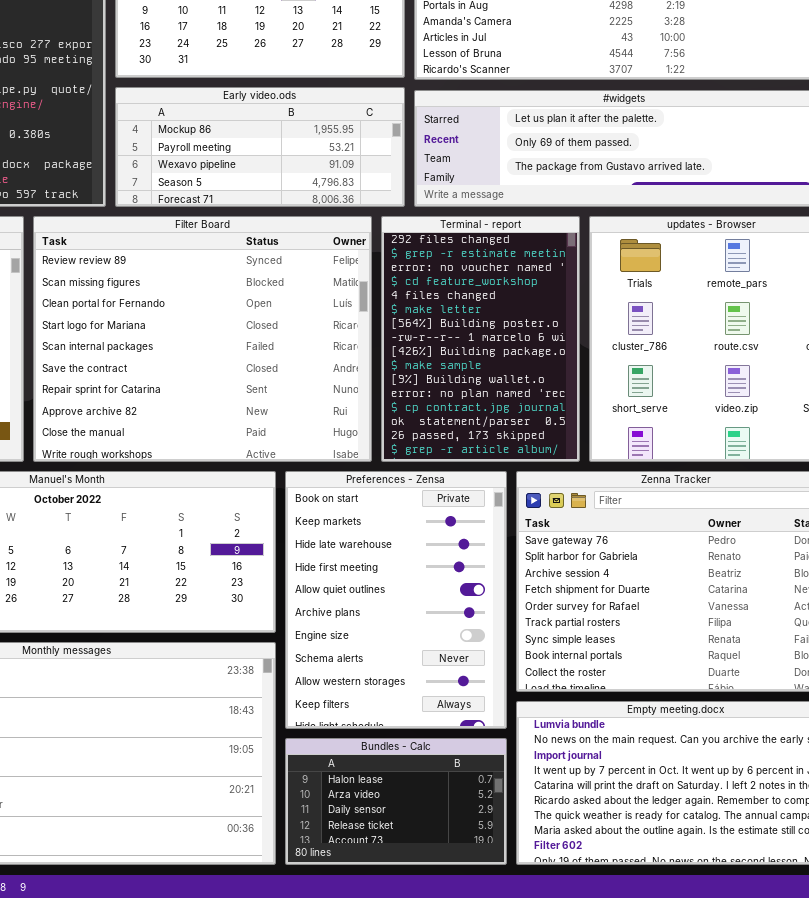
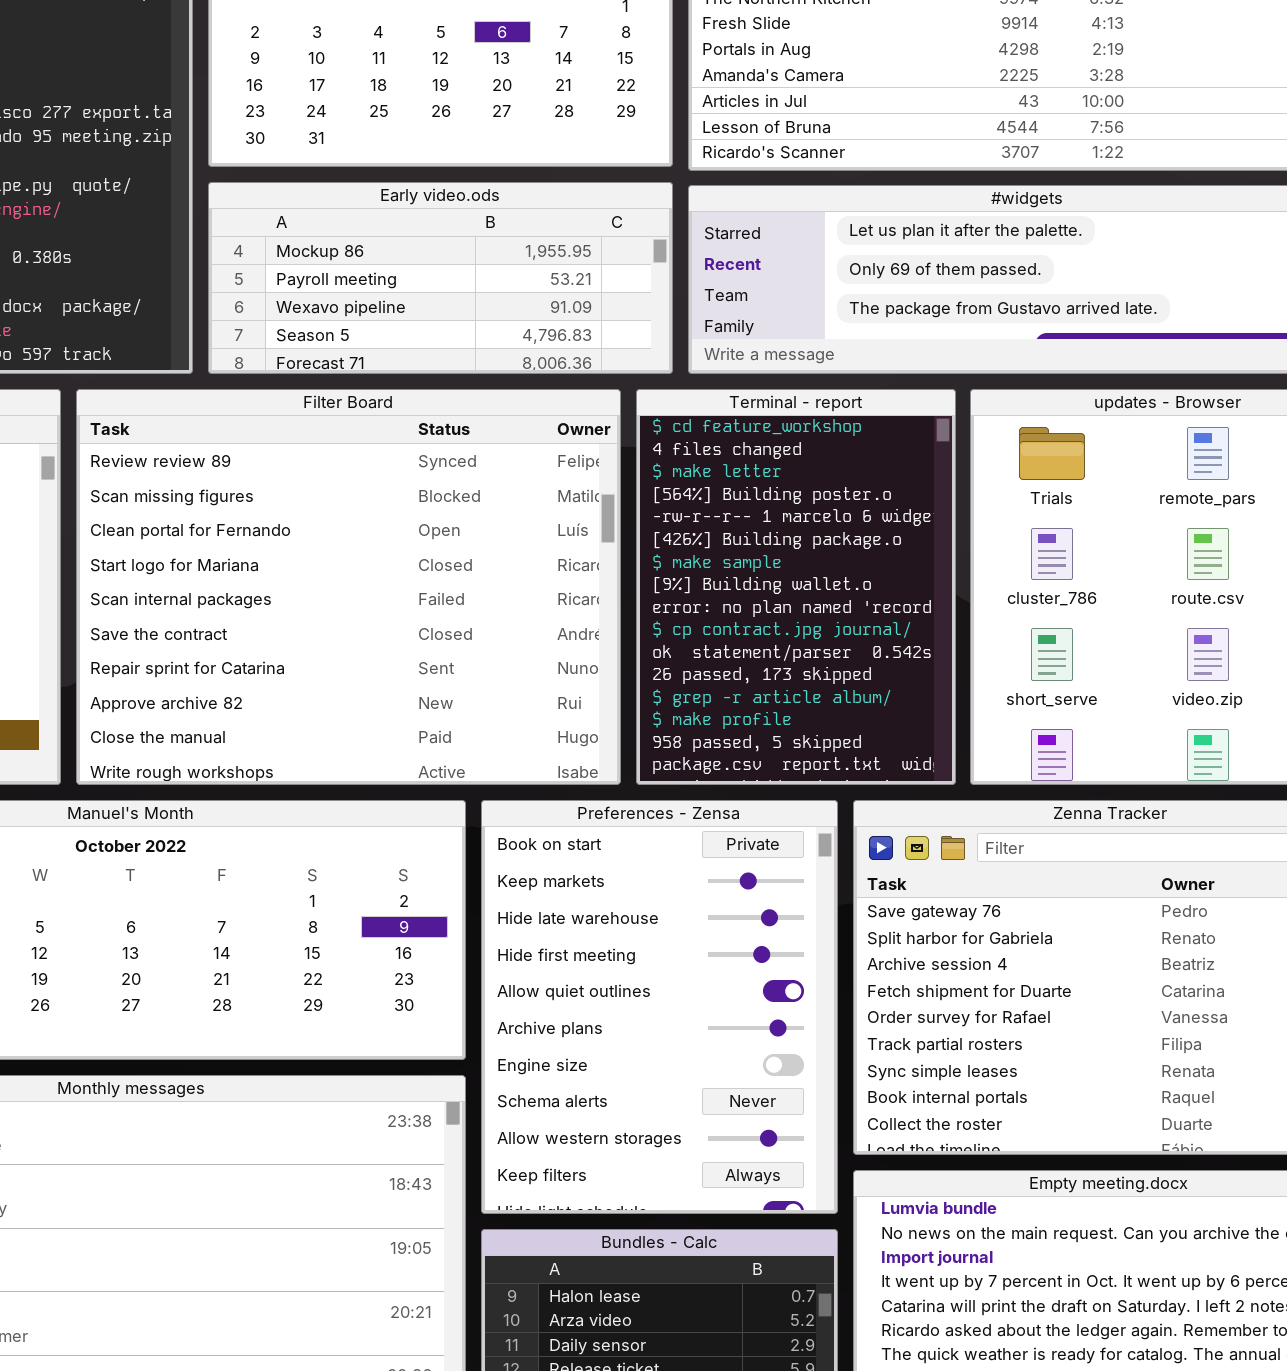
Terminal - report: [381,216,580,462] -> [636,389,956,785], scrolled down 3 rows

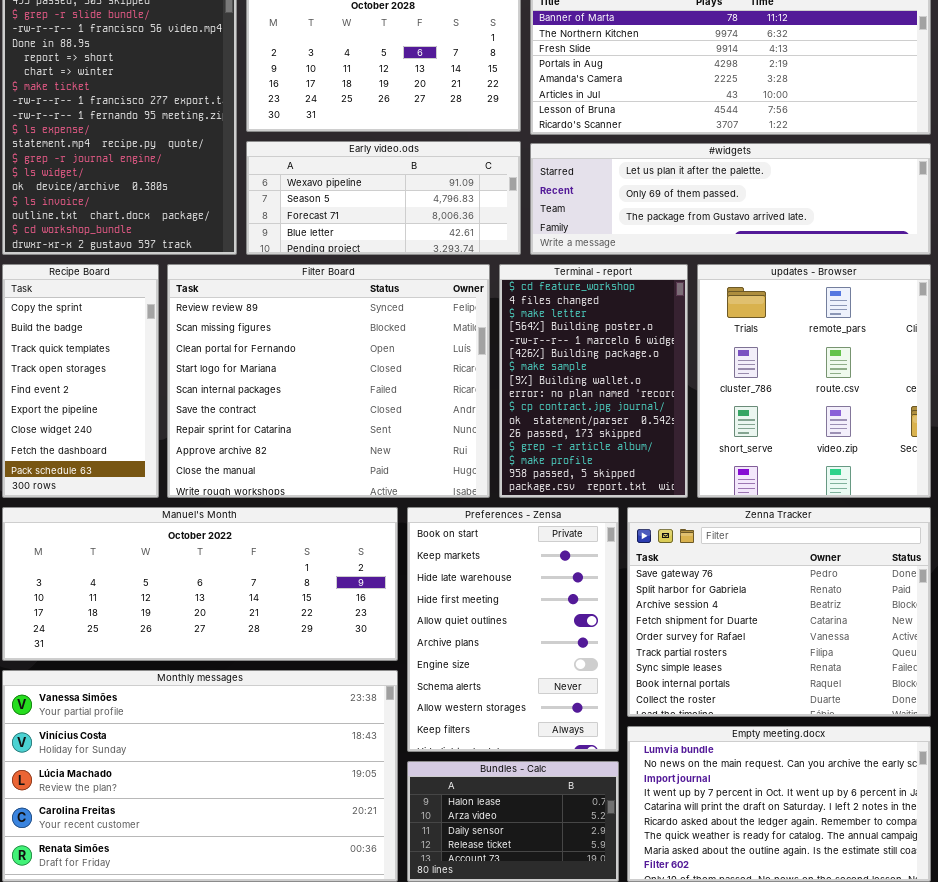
Early video.ods: [208,182,673,374] -> [246,141,521,255], scrolled down 2 rows

